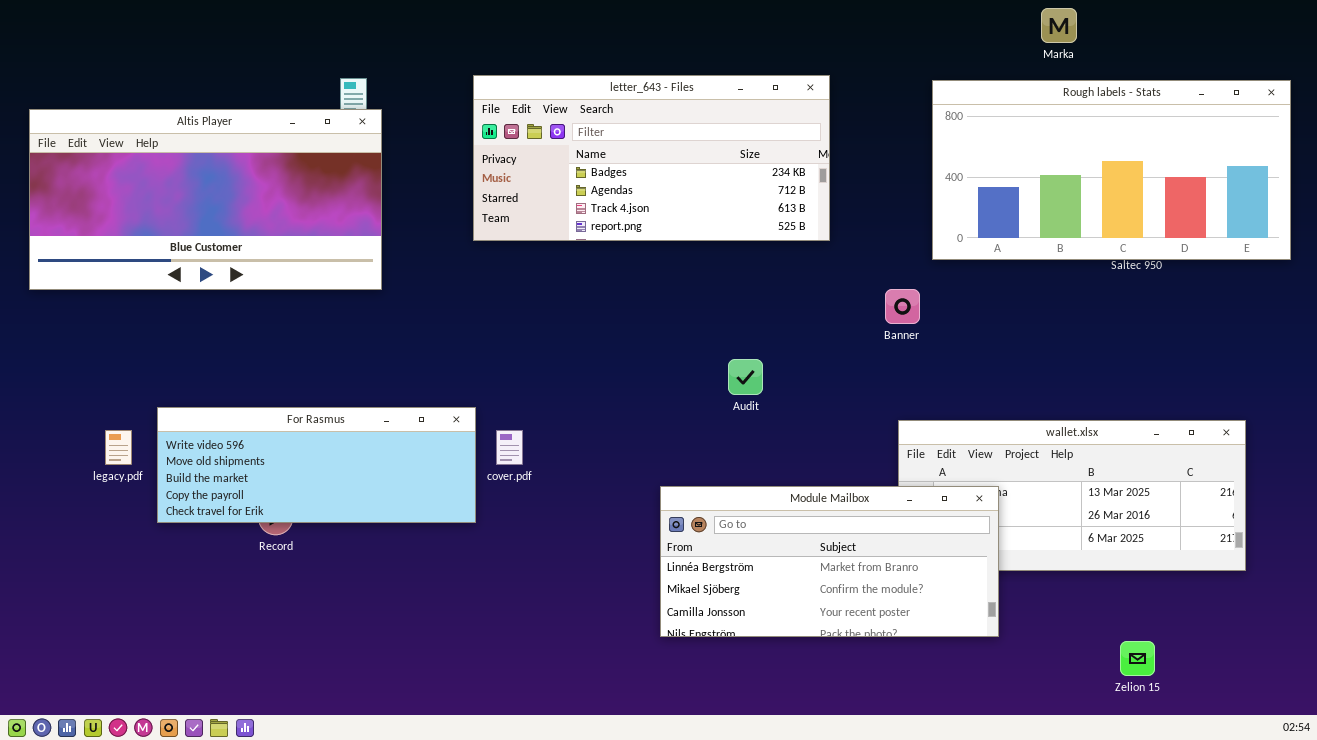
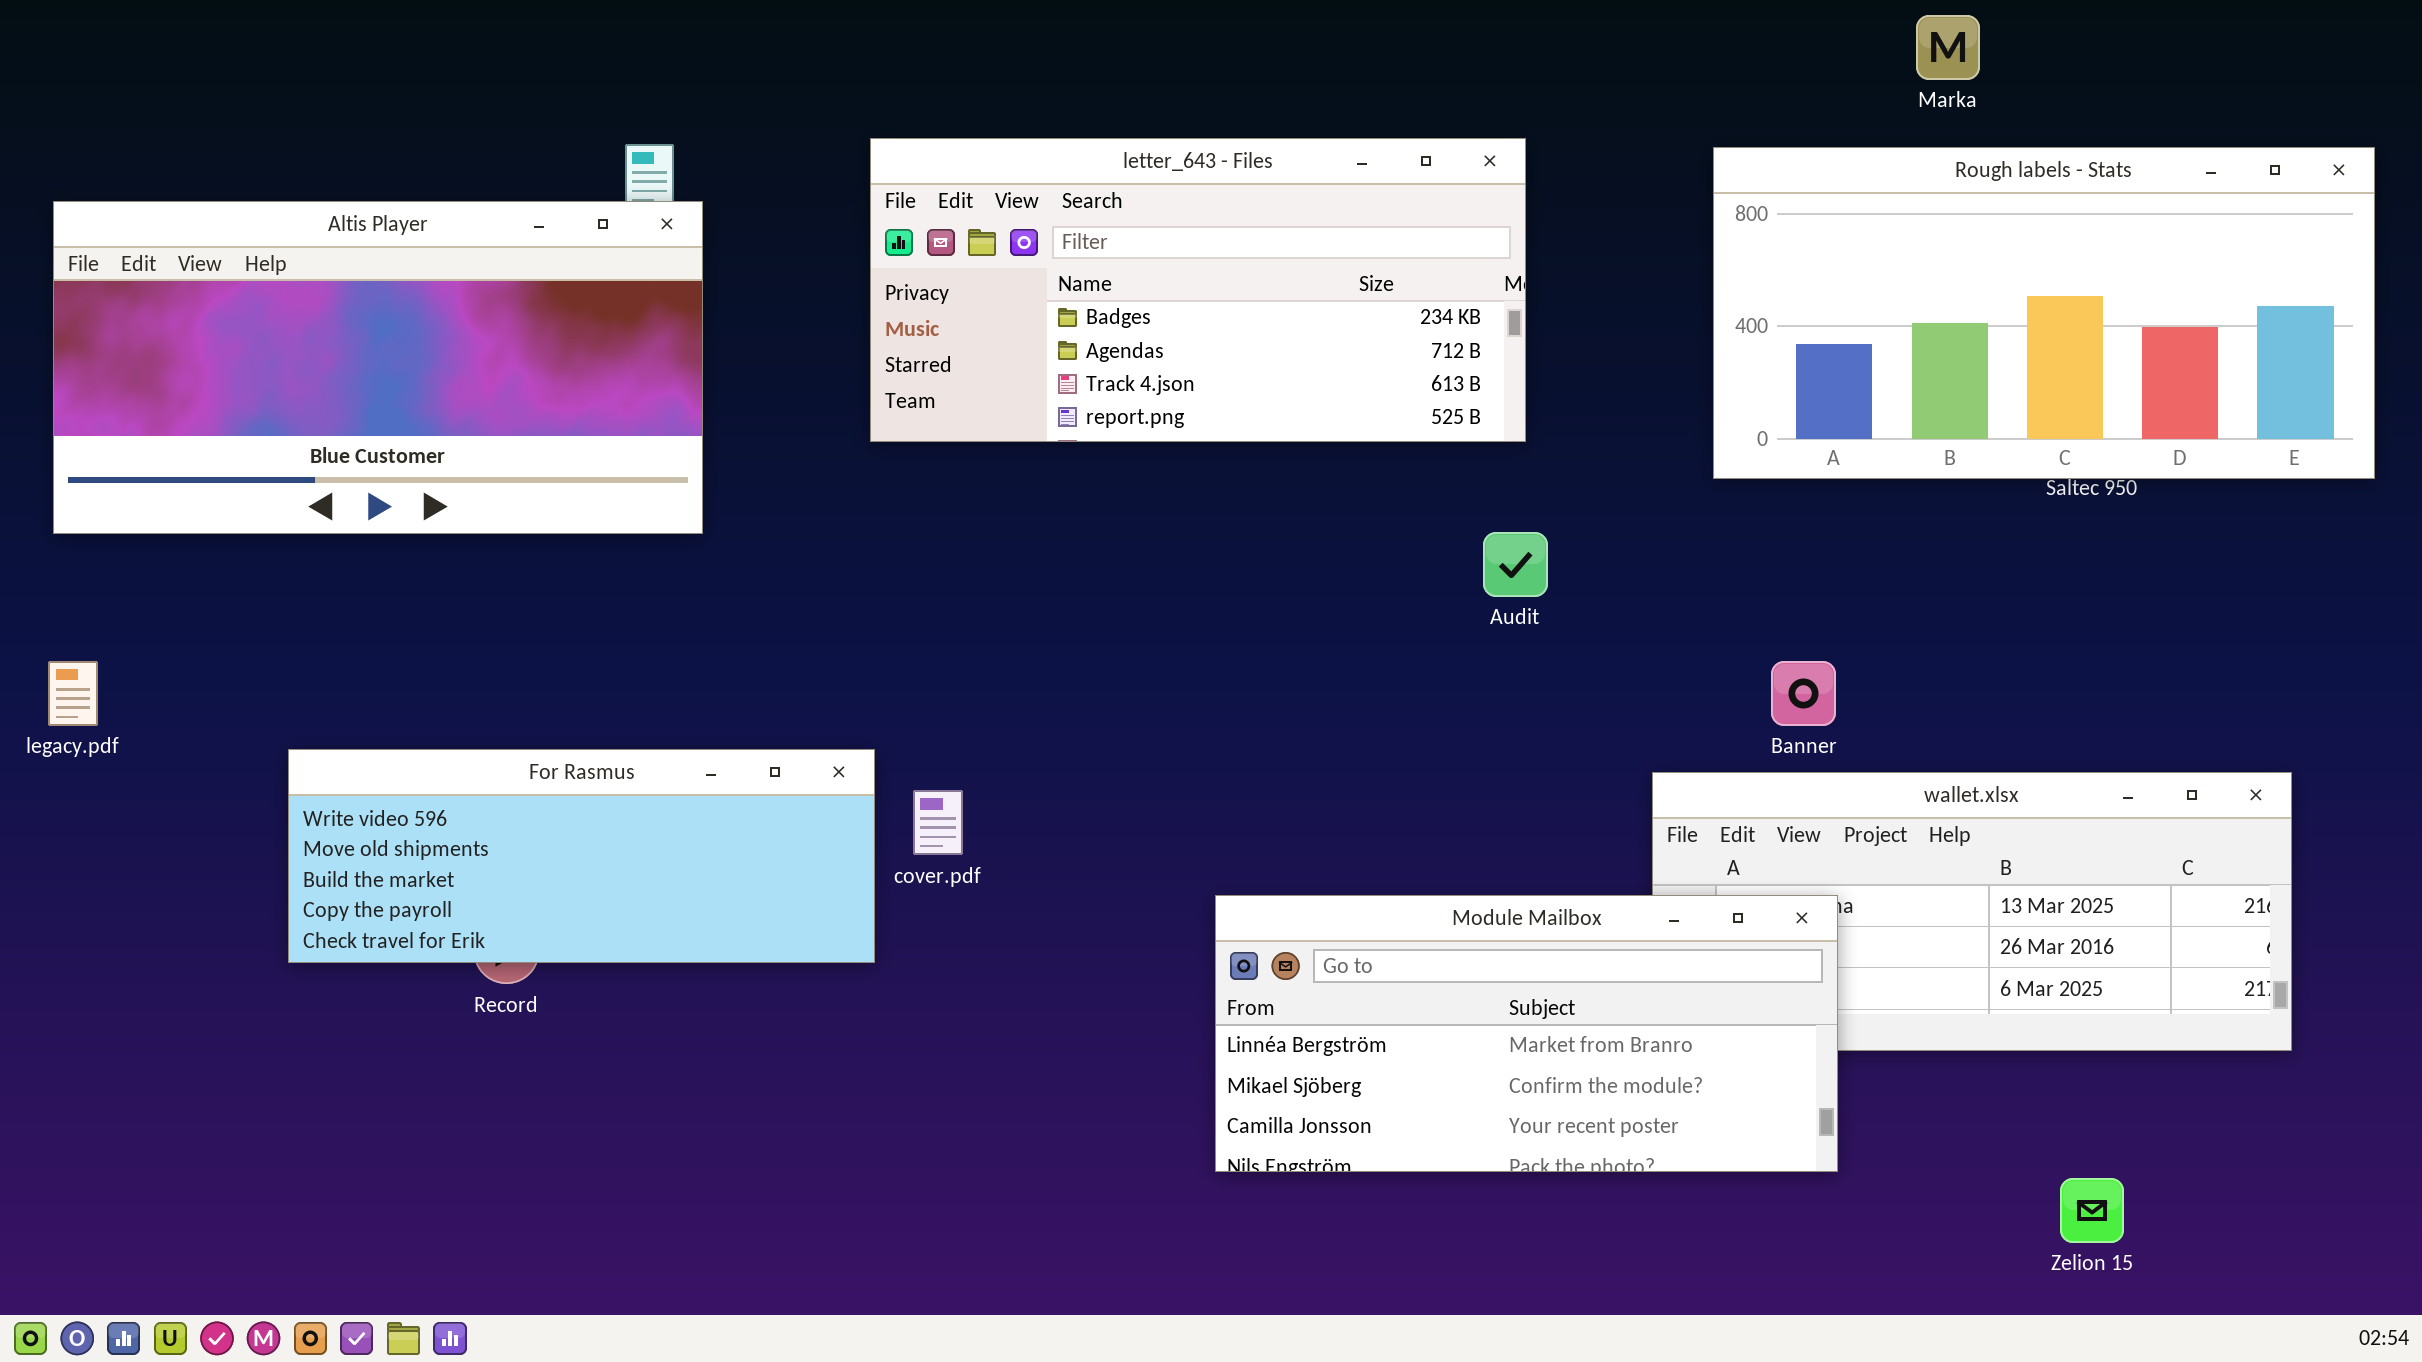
Banner: [885,289,920,324] -> [1771,661,1836,726], moved
Audit: [728,359,763,395] -> [1483,532,1548,597], moved
legacy.pdf: [105,430,132,465] -> [48,661,98,726], moved

